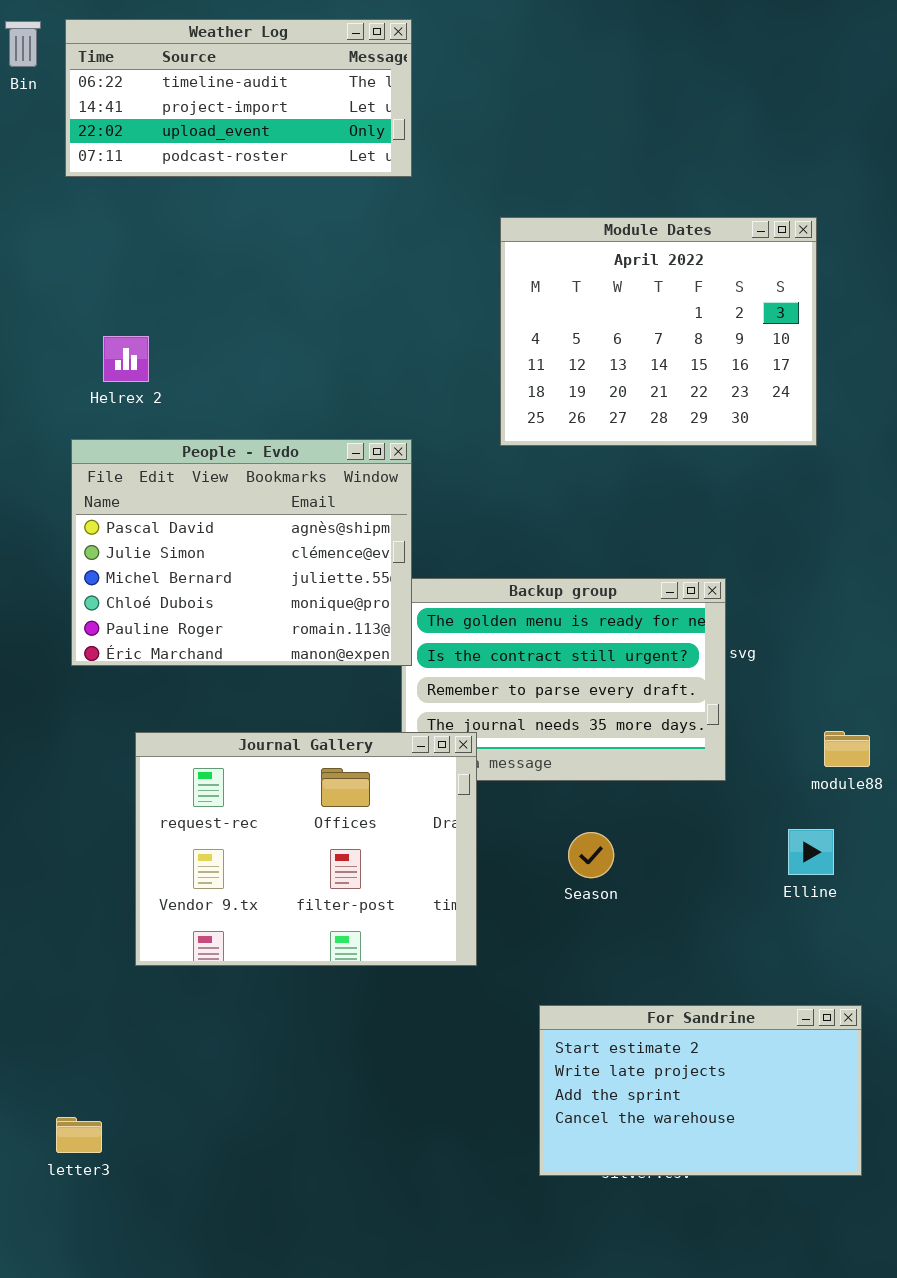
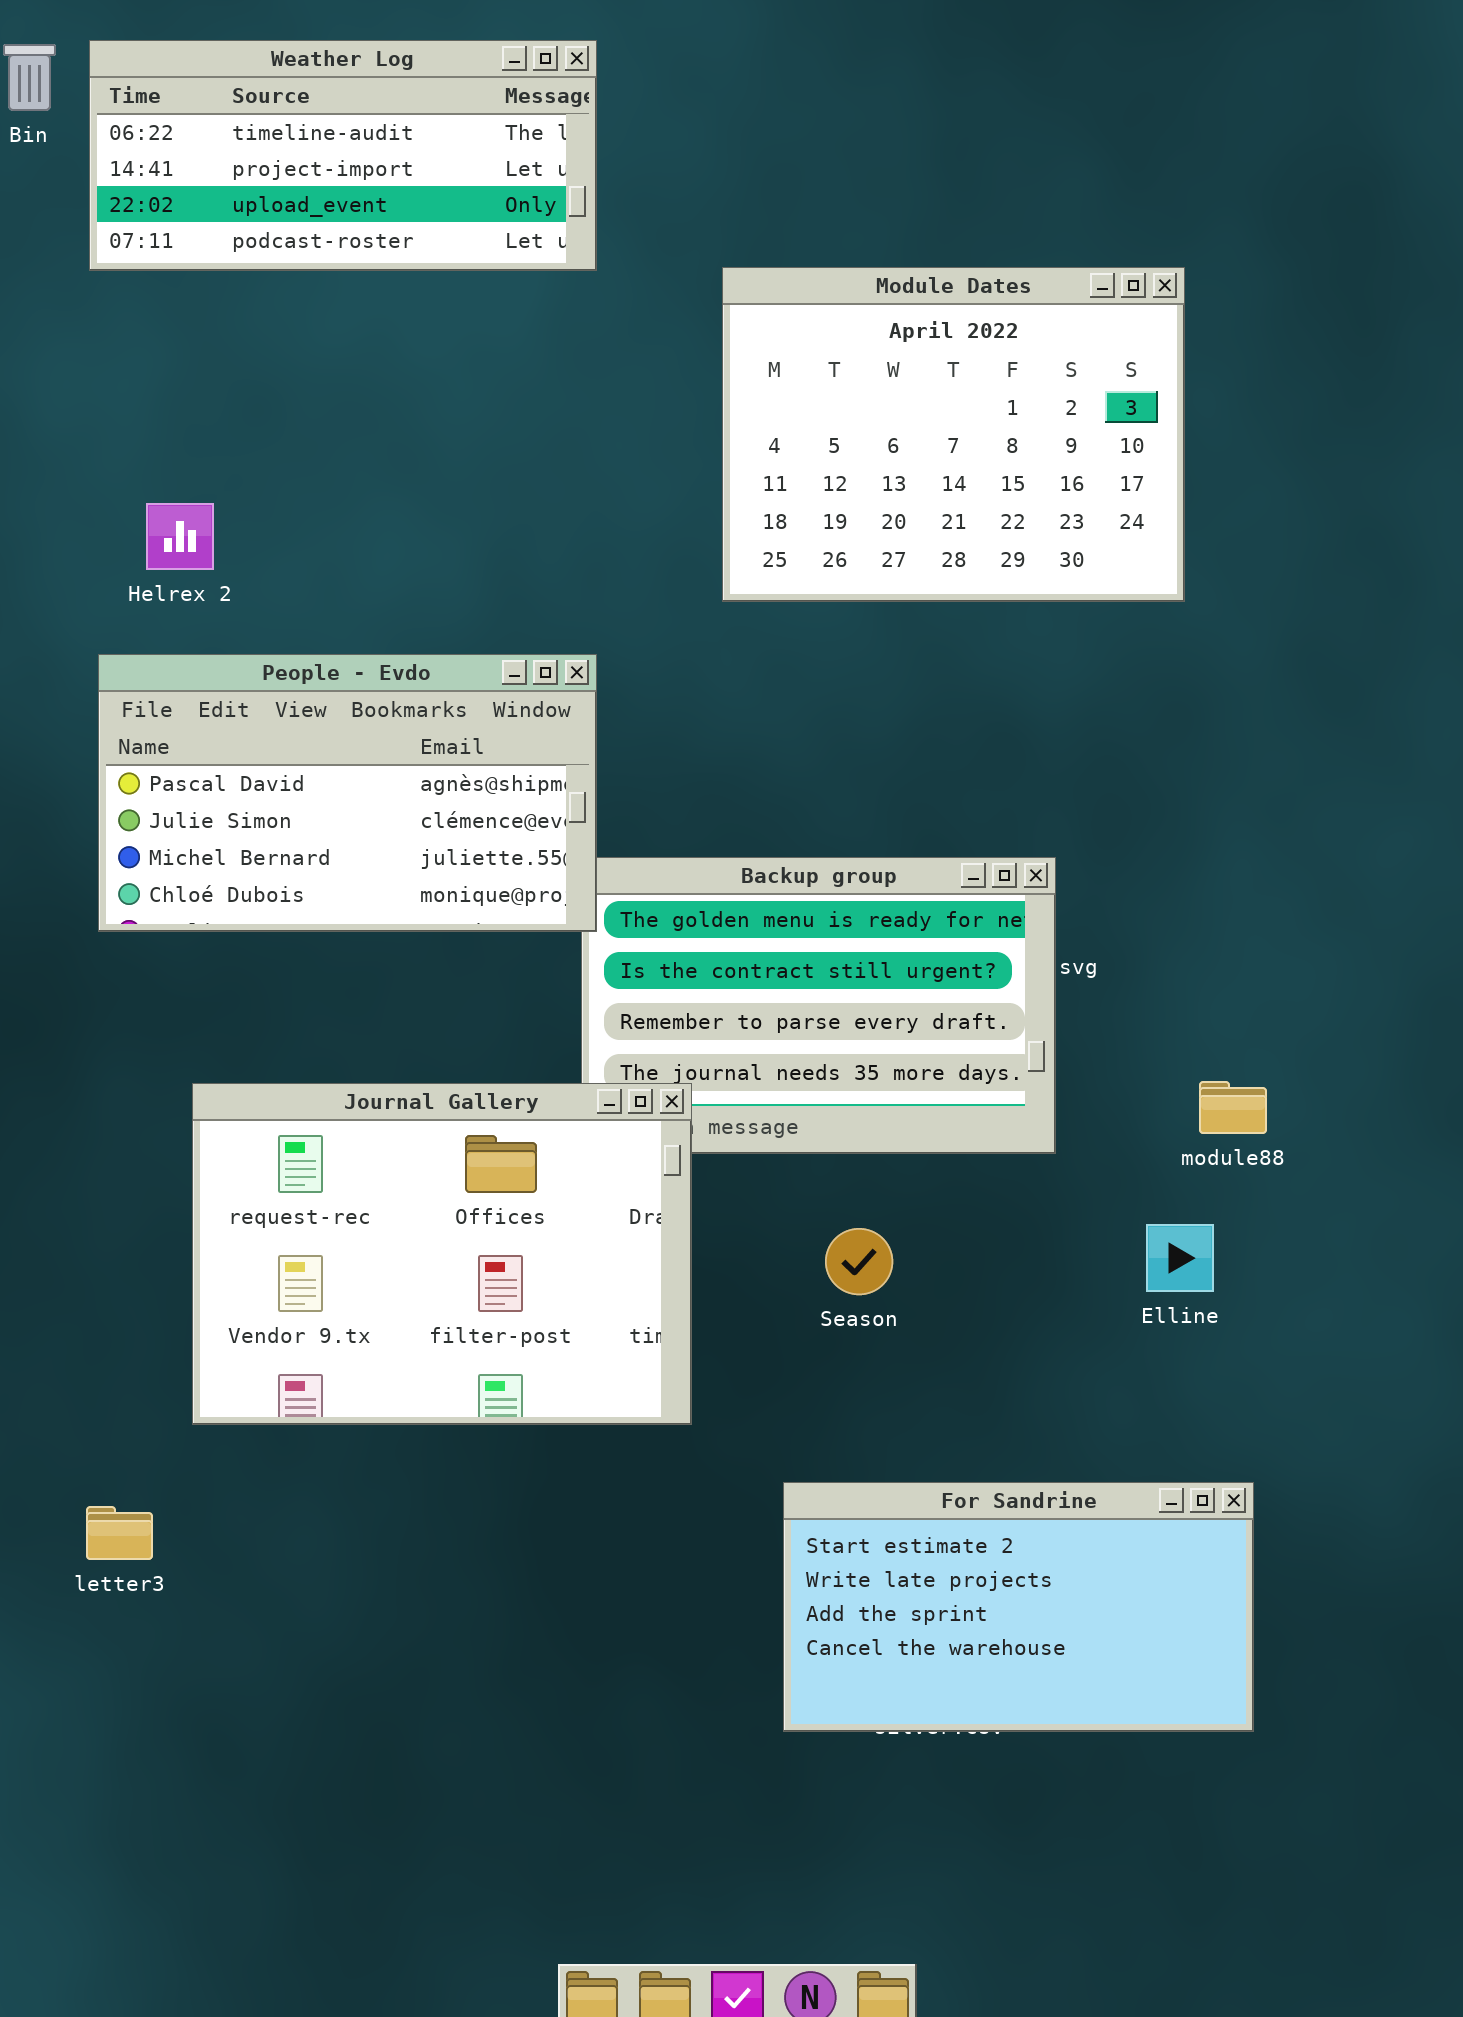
Module Dates: [500,217,817,446] -> [722,267,1185,602], moved
People - Evdo: [71,439,412,666] -> [98,654,597,932], resized
letter3: [56,1117,102,1153] -> [86,1506,153,1560], moved

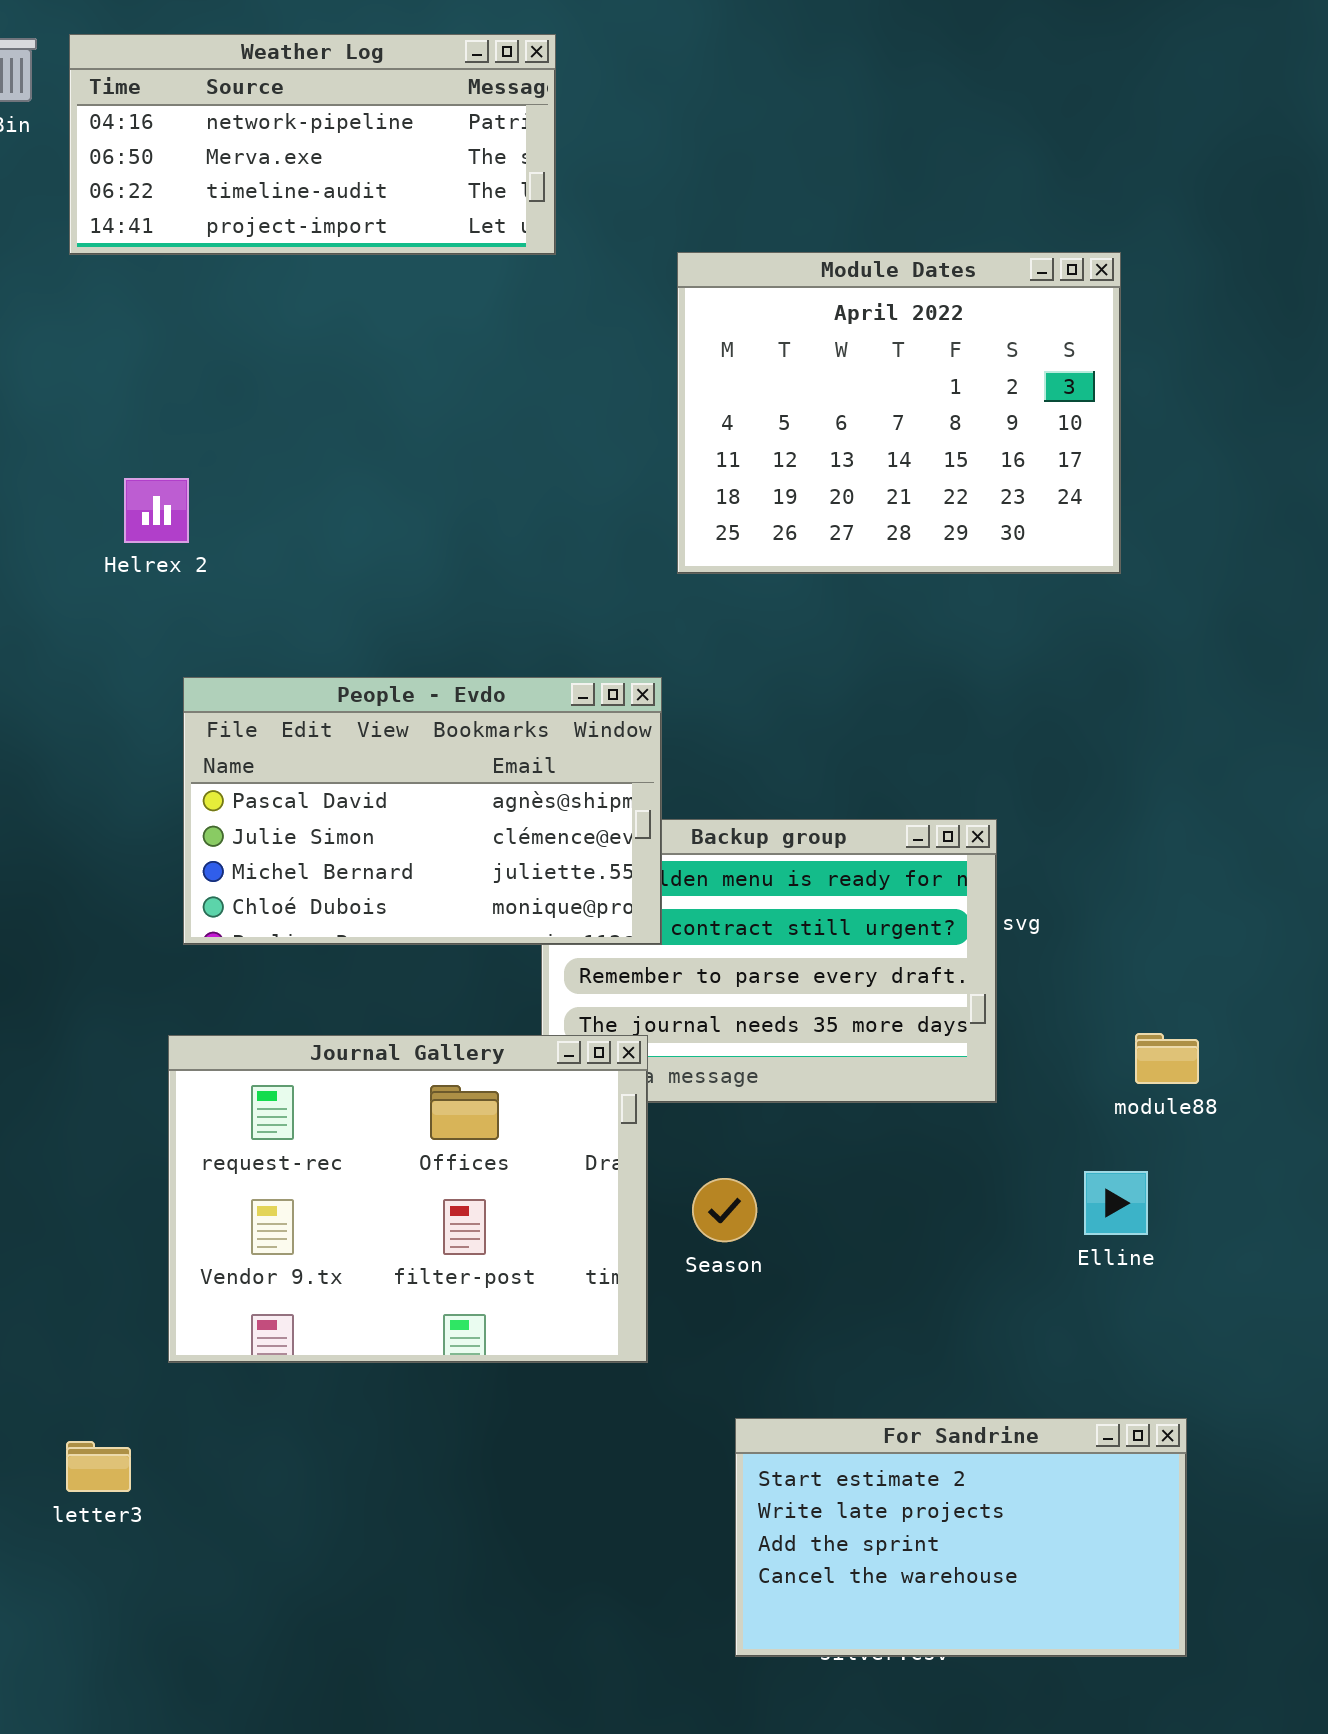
Weather Log: [89,40,597,271] -> [69,34,556,255], scrolled up 2 rows
People - Evdo: [98,654,597,932] -> [183,677,662,945], moved
Season: [825,1228,893,1295] -> [692,1178,757,1242], moved

